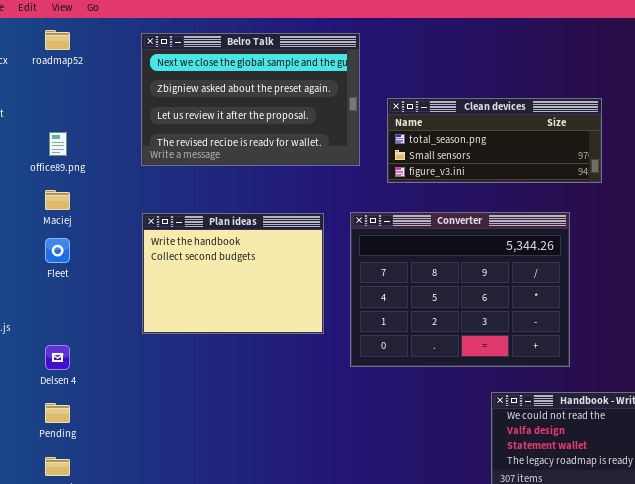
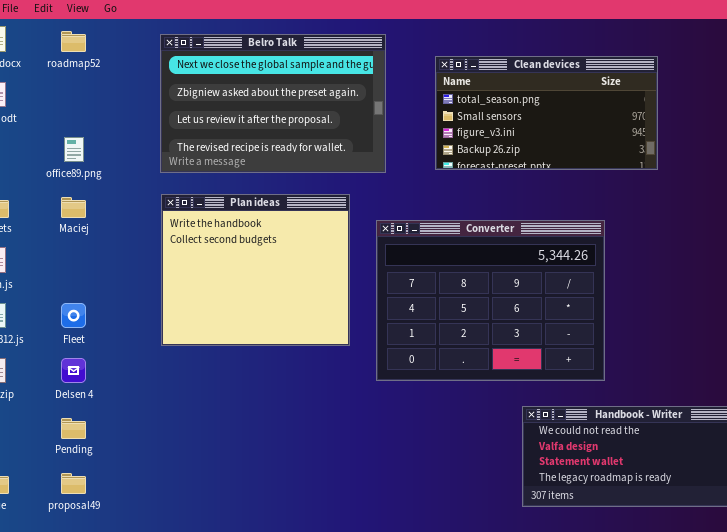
Clean devices: [387,98,602,183] -> [435,56,658,170], moved, resized
Plan ideas: [142,213,324,334] -> [161,194,350,346], resized
Fleet: [45,238,70,263] -> [61,303,86,328], moved

